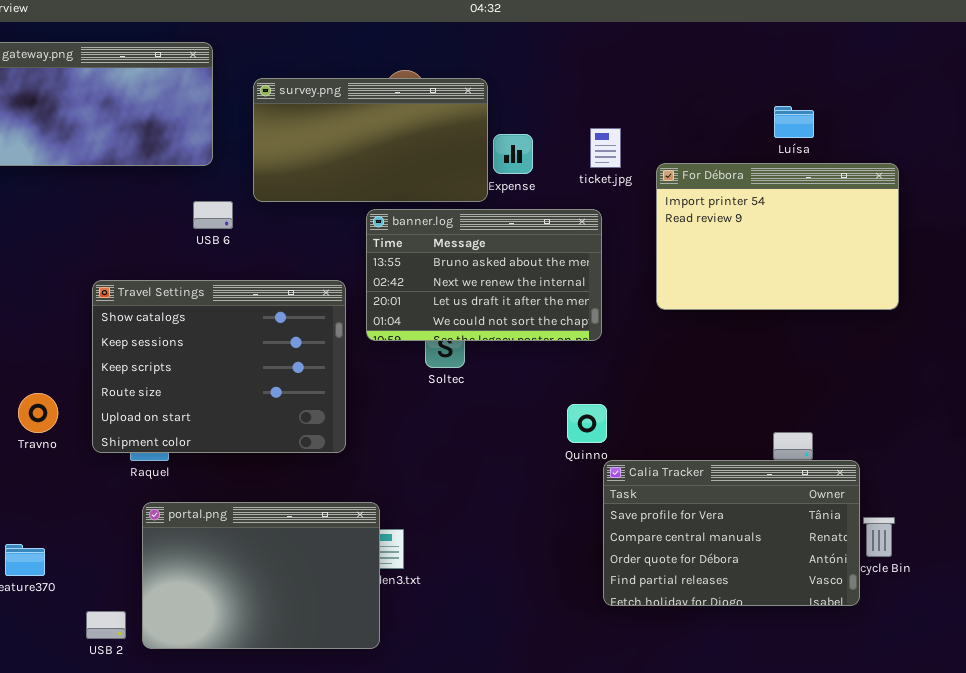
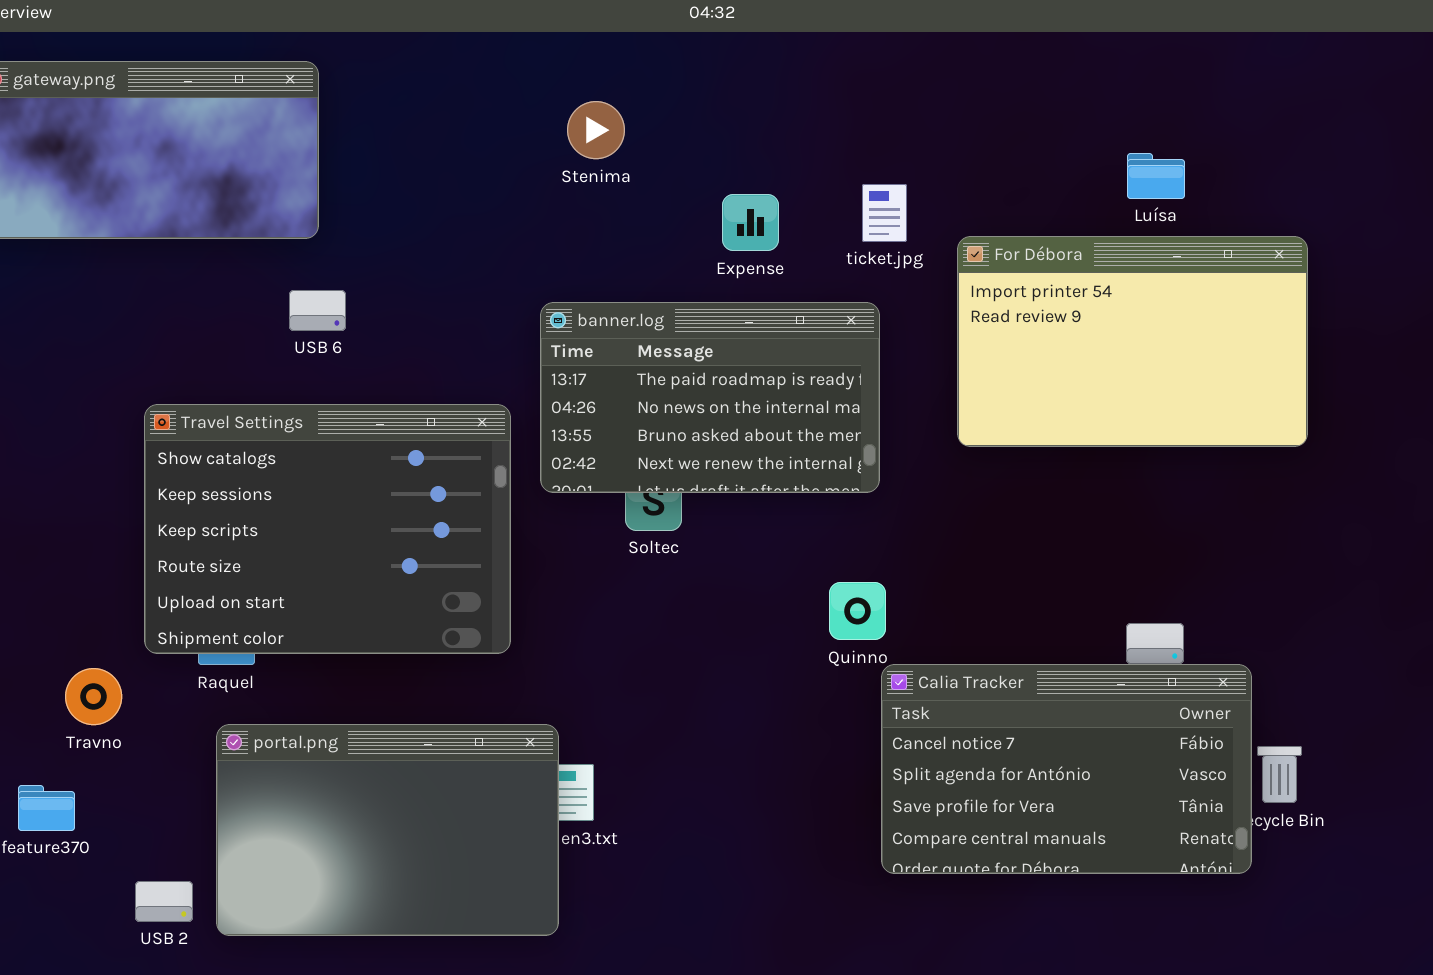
survey.png: [253,78,488,202] -> none, closed
banner.log: [366,209,602,341] -> [540,302,880,493], scrolled up 2 rows
Travno: [18,393,58,433] -> [65,668,122,725], moved
Calia Tracker: [603,460,860,606] -> [881,664,1252,874], scrolled up 2 rows

